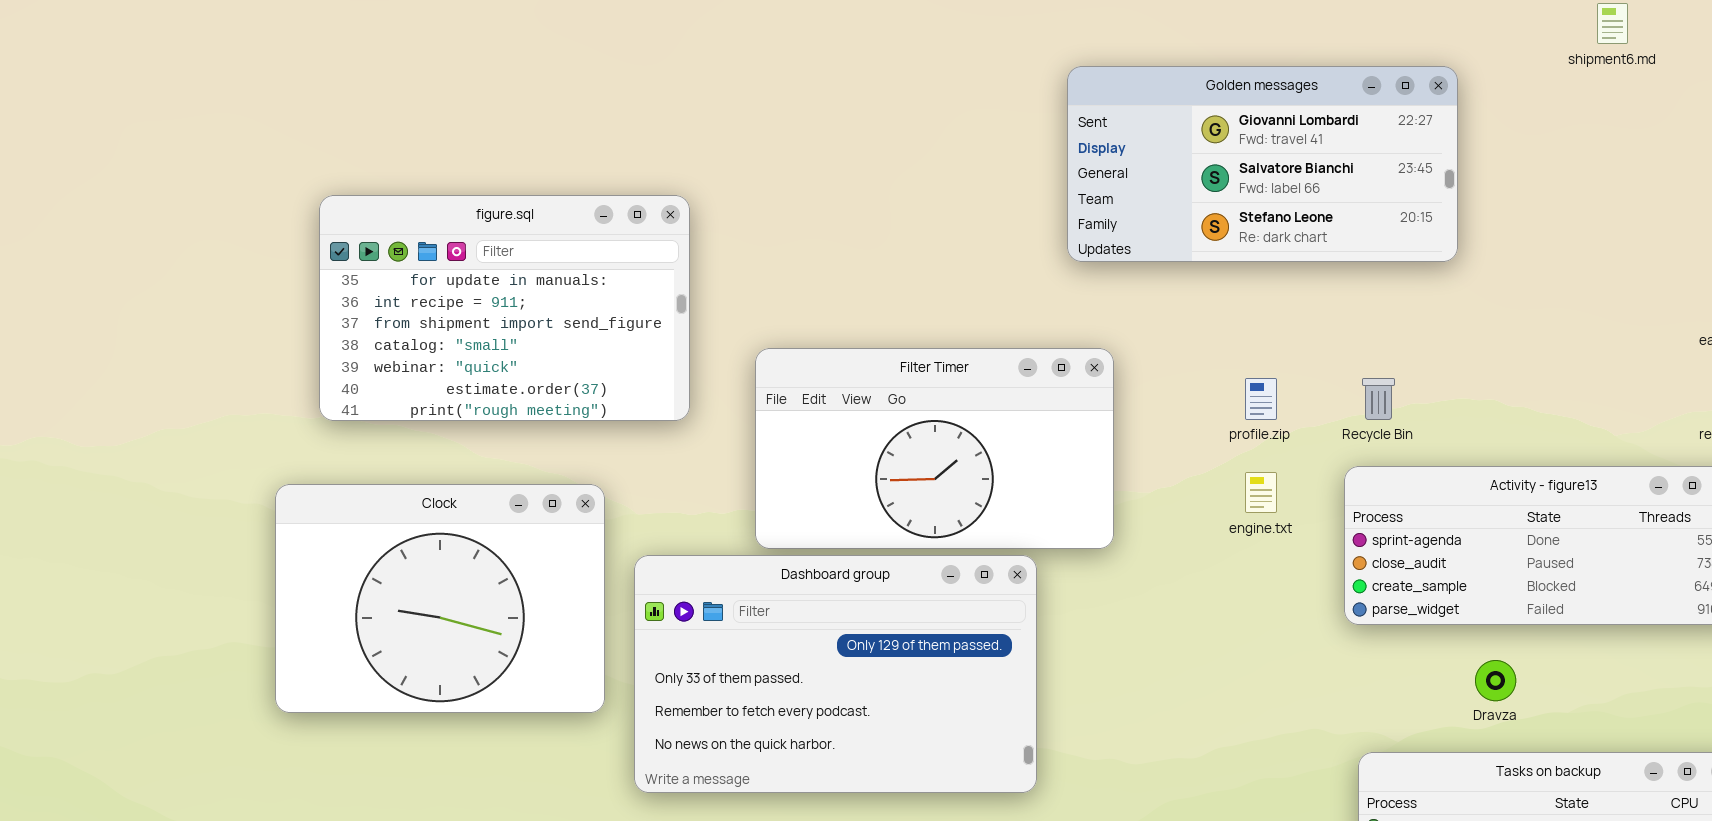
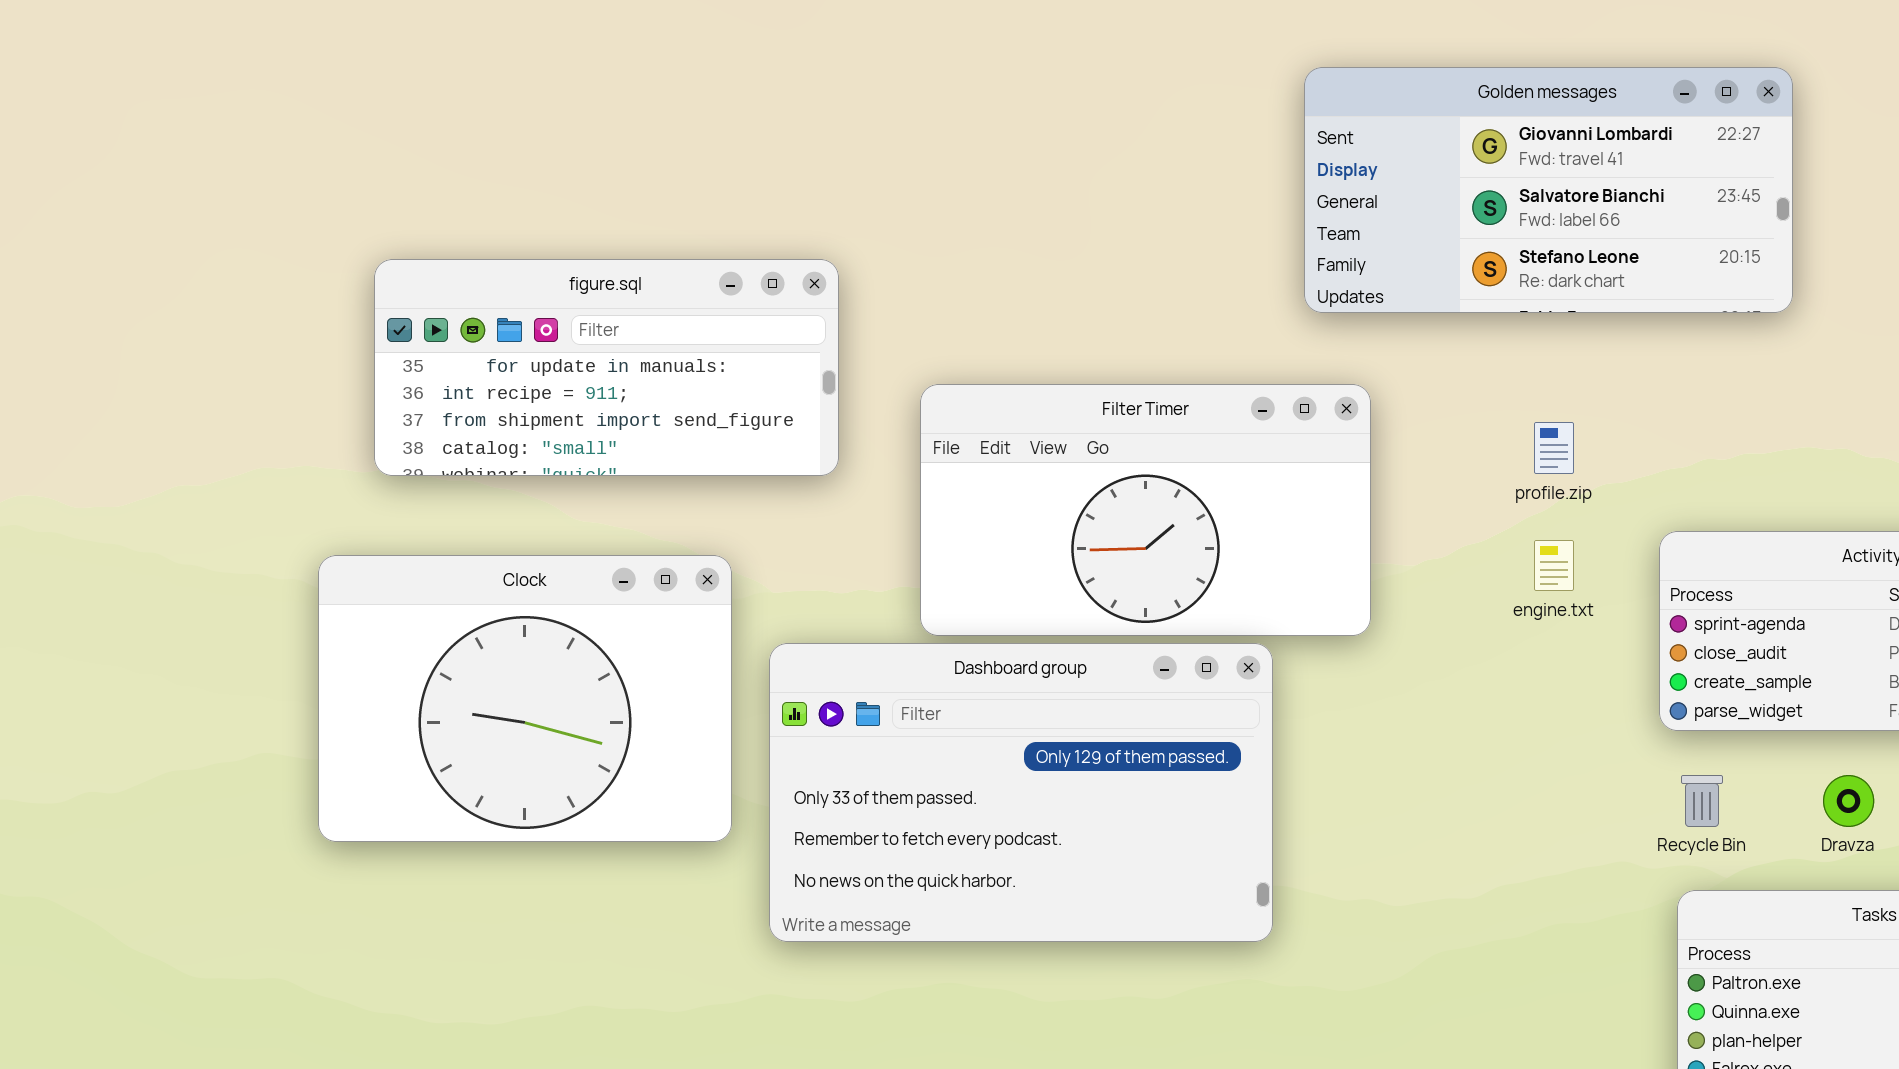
Golden messages: [1067,66,1458,262] -> [1304,67,1793,313], moved
figure.sql: [319,195,690,421] -> [374,259,839,476], resized
Recycle Bin: [1362,378,1395,420] -> [1681,775,1723,827], moved

